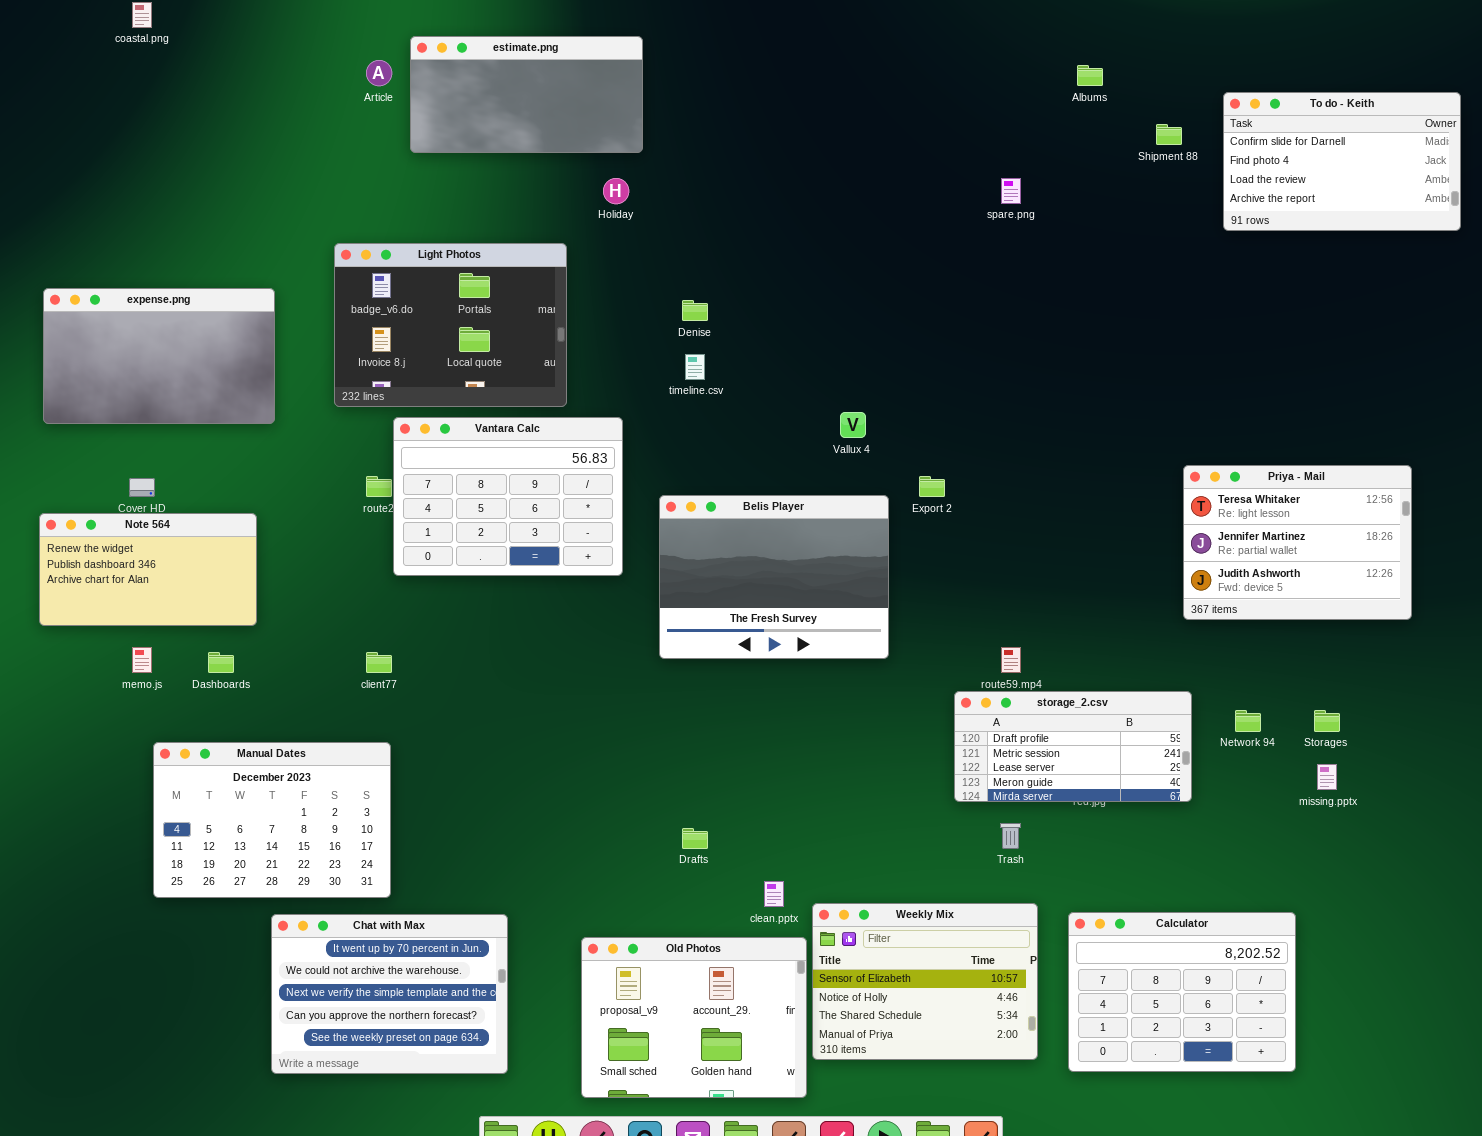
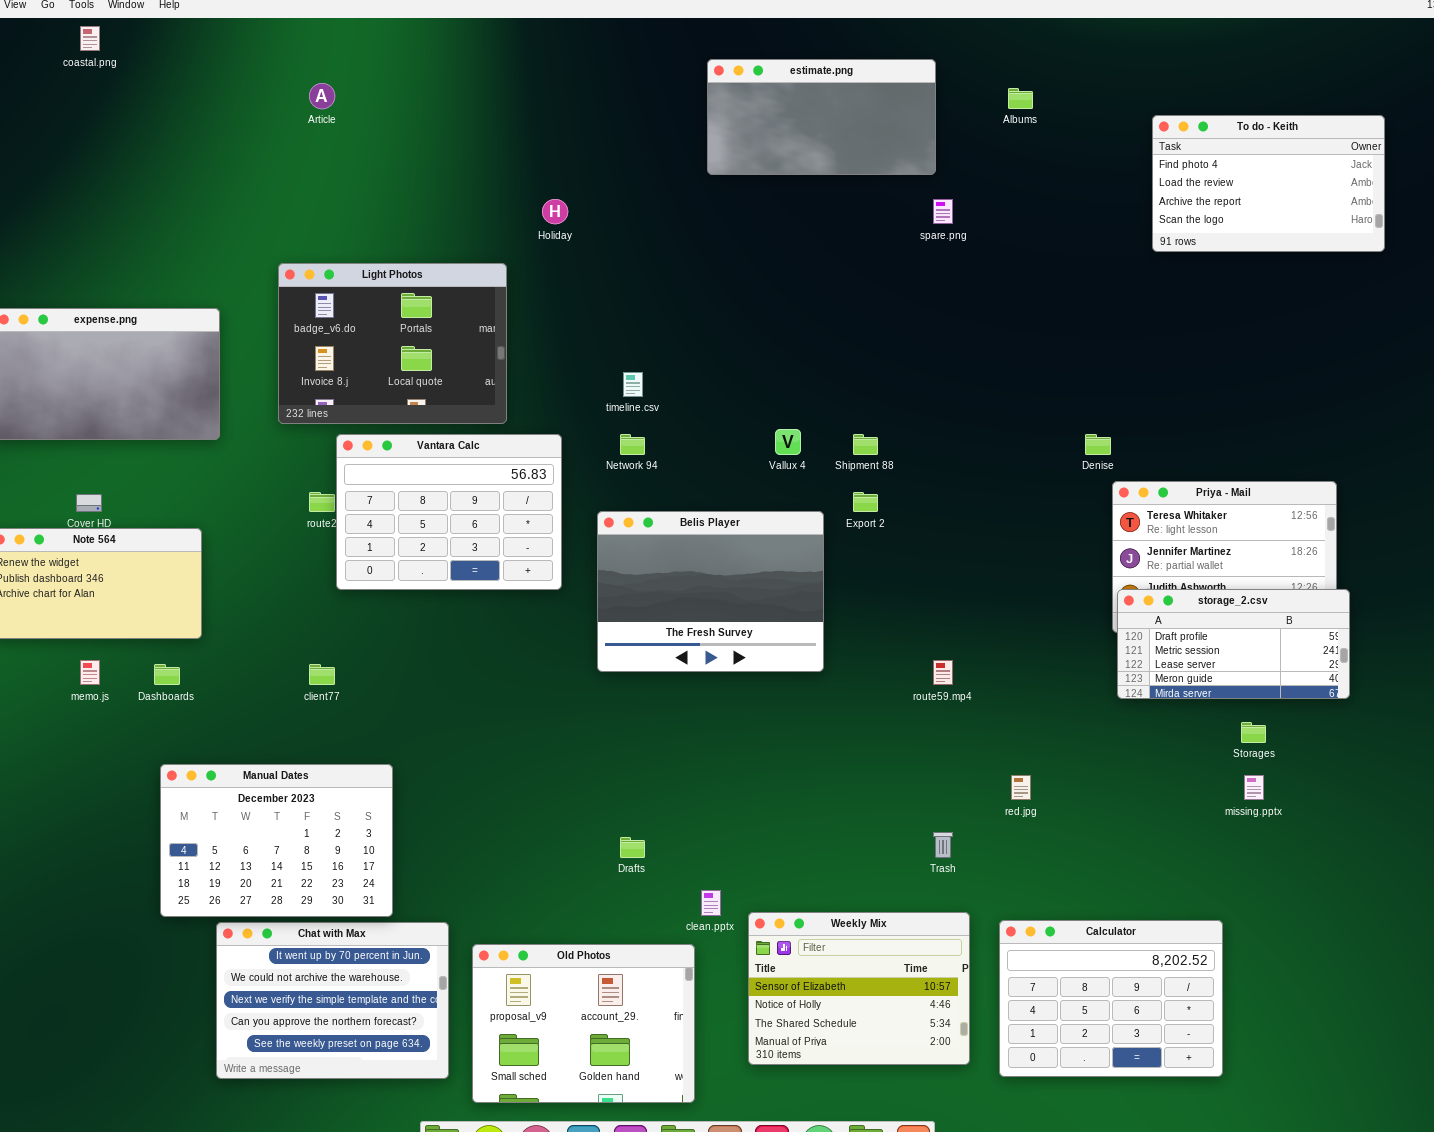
estimate.png: [410,36,643,153] -> [707,59,936,175], moved
To do - Keith: [1223,92,1461,231] -> [1152,115,1385,252], scrolled down 1 row
Shipment 88: [1156,124,1182,145] -> [853,434,878,455], moved
Denise: [682,300,708,321] -> [1085,434,1111,455], moved
storage_2.csv: [954,691,1192,802] -> [1117,589,1350,699], moved
Network 94: [1235,710,1261,732] -> [620,434,645,455], moved
Manual Dates: [153,742,391,898] -> [160,764,393,917], moved
Old Photos: [581,937,807,1098] -> [472,944,695,1103], moved

